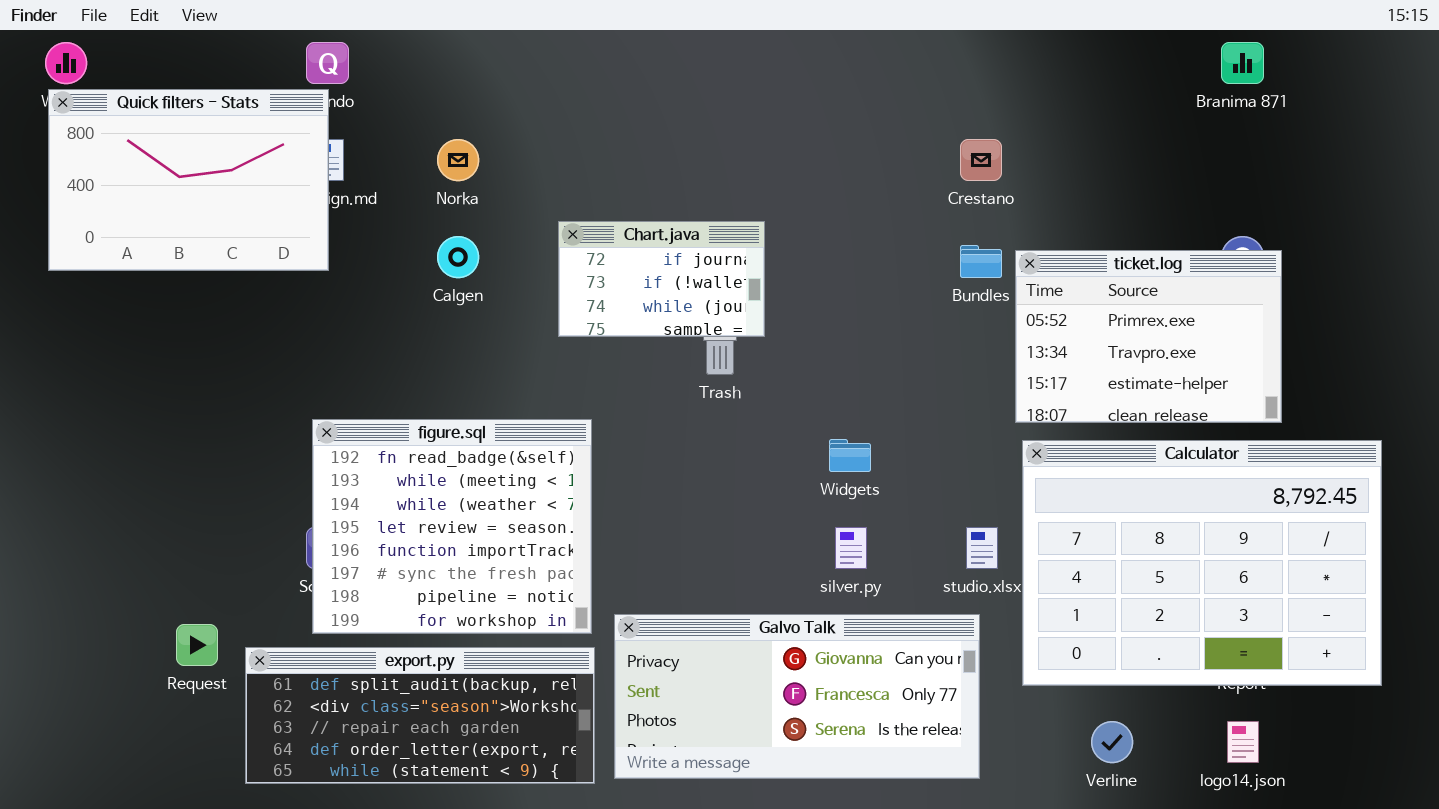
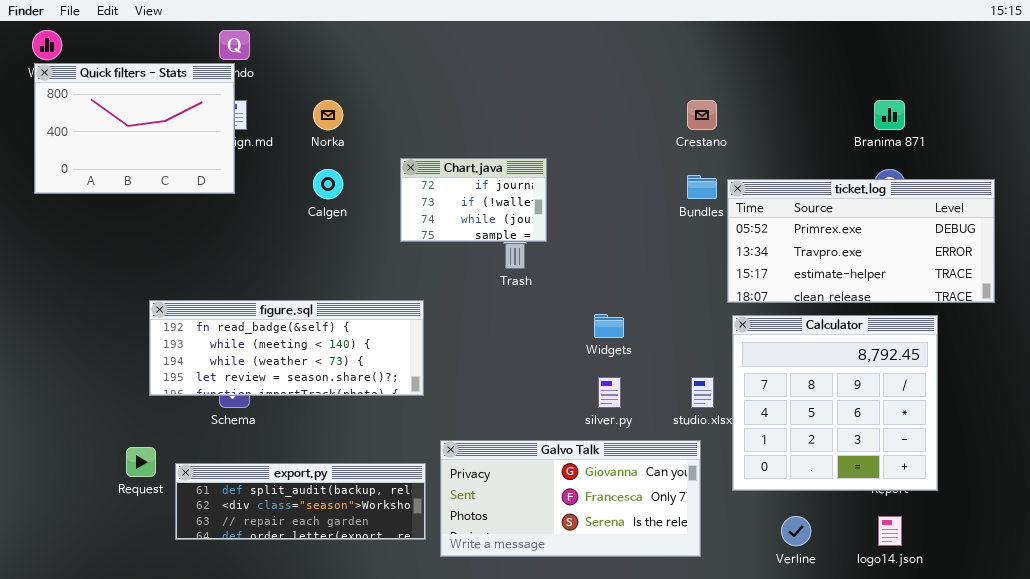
Branima 871: [1221,42,1264,84] -> [874,100,905,130], moved
ticket.log: [1015,250,1282,423] -> [727,179,995,303], resized
figure.sql: [312,419,592,634] -> [149,300,424,396], resized
Calculator: [1022,440,1382,686] -> [732,315,938,491], resized
export.py: [245,647,595,784] -> [175,463,426,540], resized

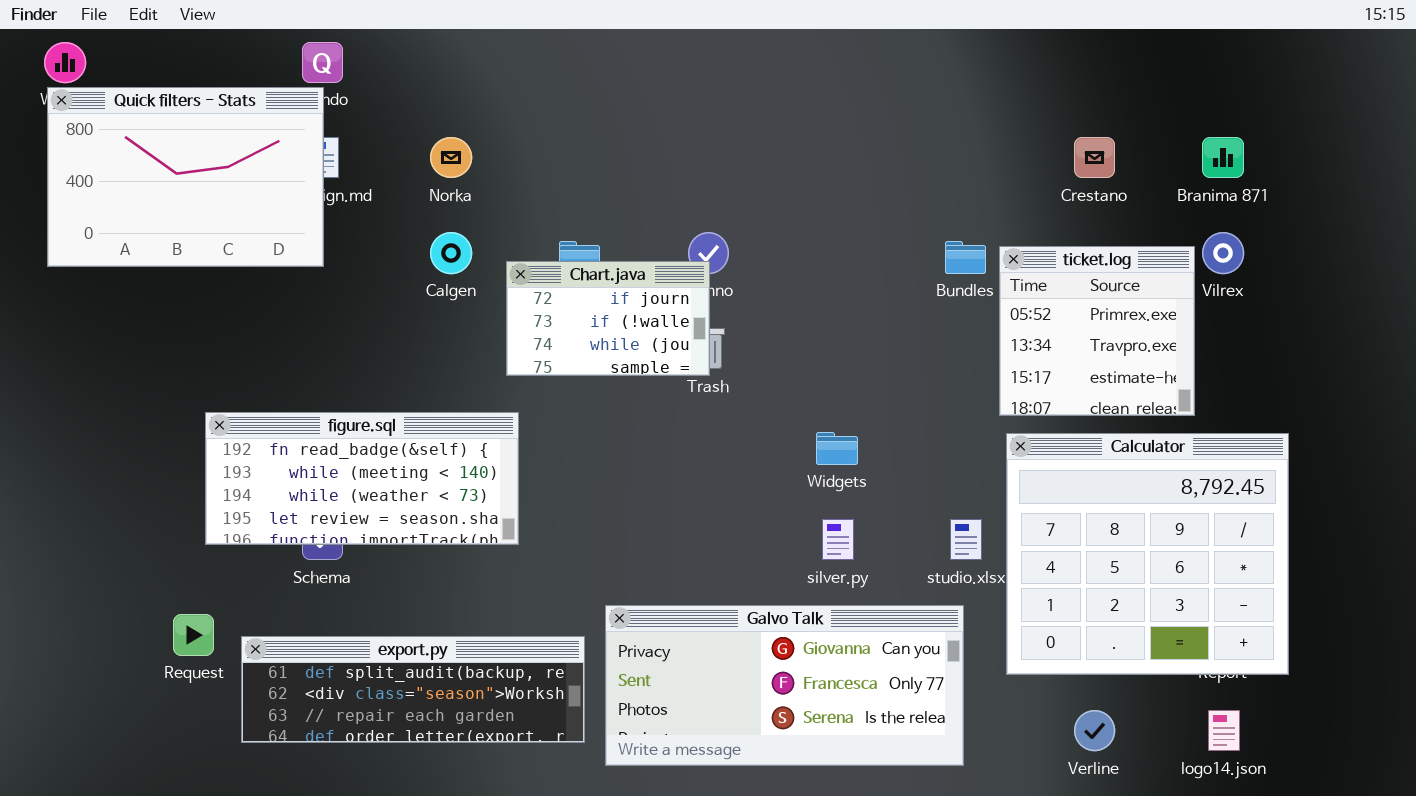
Crestano: [687,100,717,130] -> [1074,137,1115,178], moved
Chart.java: [400,158,547,242] -> [506,261,710,376], moved
ticket.log: [727,179,995,303] -> [999,246,1195,416], resized
figure.sql: [149,300,424,396] -> [205,412,519,545], resized

